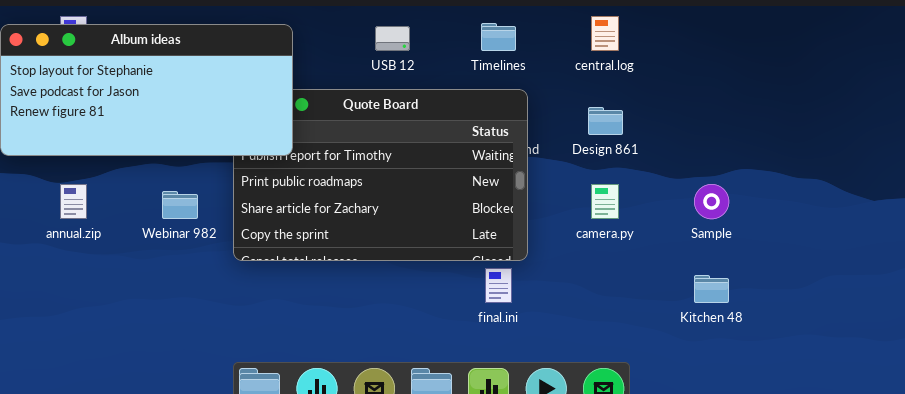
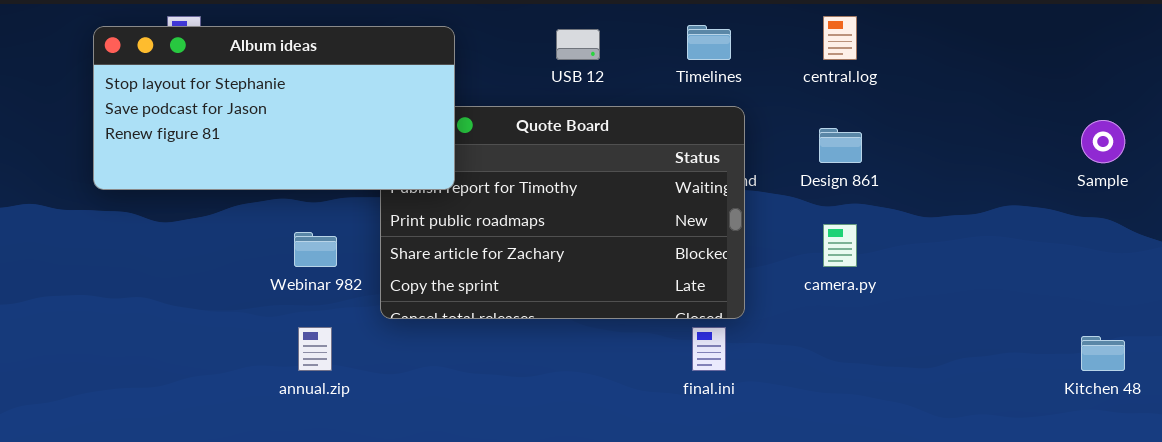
annual.zip: [60,184,87,219] -> [298,327,332,371], moved
Sample: [694,184,729,219] -> [1081,120,1125,163], moved
Kitchen 48: [694,275,729,303] -> [1081,336,1125,371], moved

